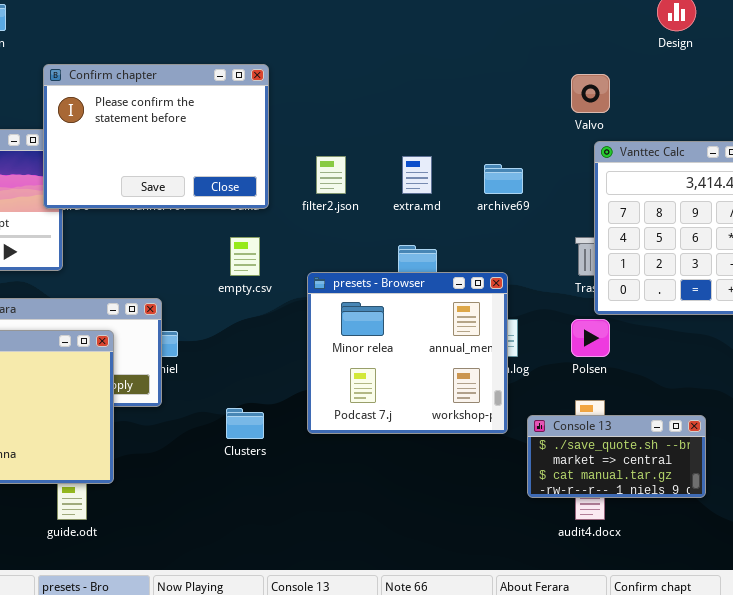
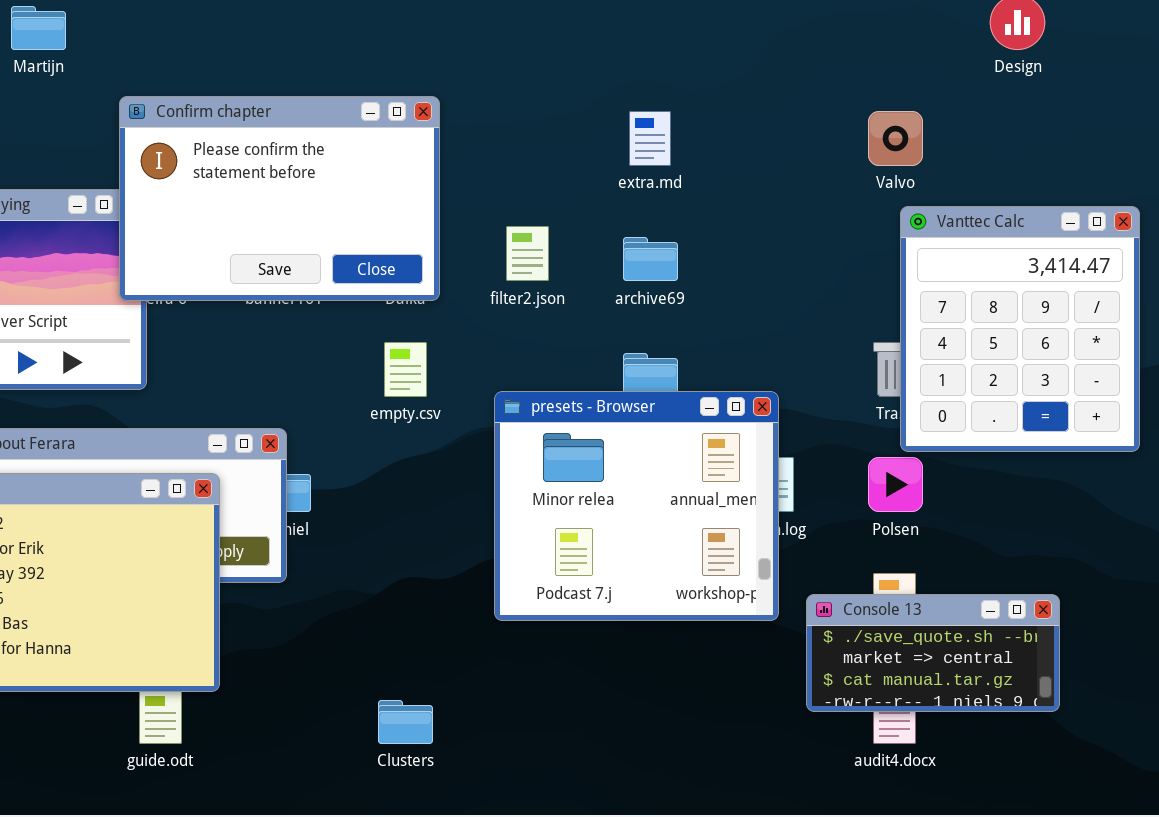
extra.md: [402,156,432,194] -> [629,111,671,166], moved
archive69: [484,164,523,194] -> [623,237,678,281], moved
Clusters: [226,408,264,439] -> [378,700,433,744], moved

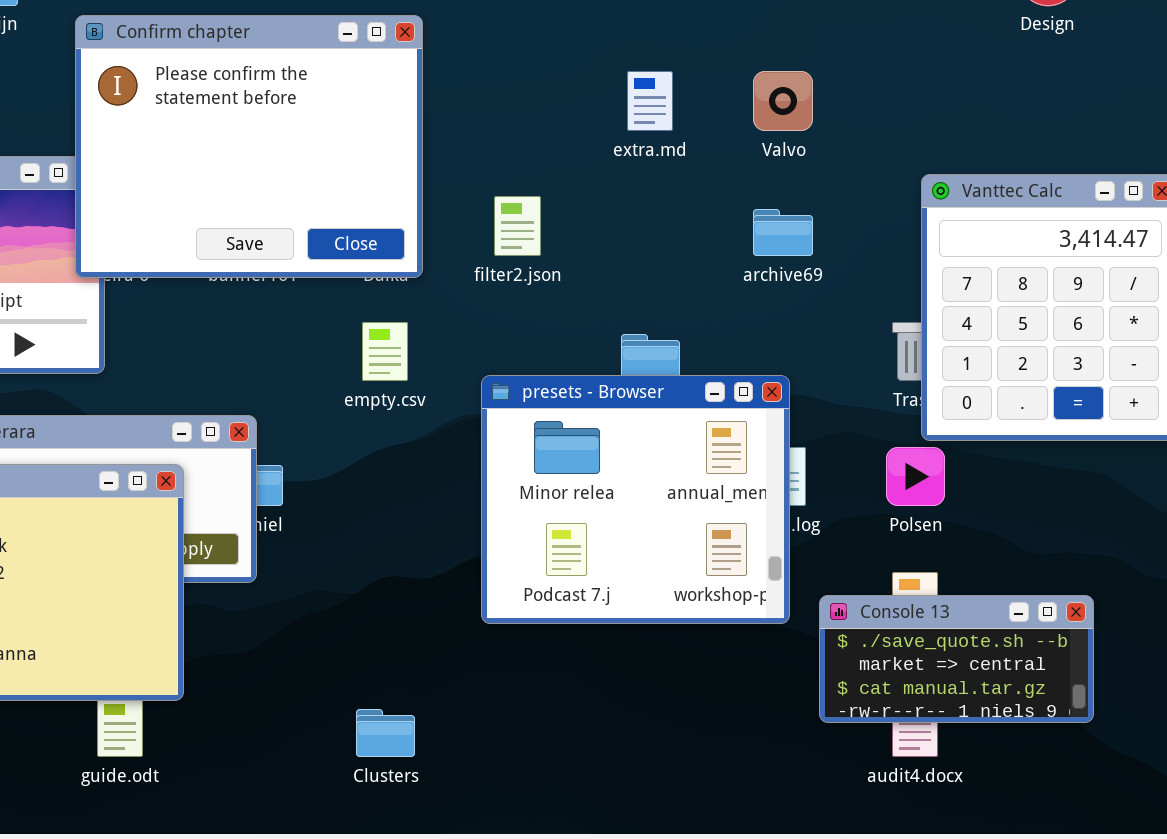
Confirm chapter: [119,96,440,301] -> [75,15,423,278], resized
Valvo: [868,111,923,166] -> [753,71,813,131], moved
archive69: [623,237,678,281] -> [753,209,813,256], moved

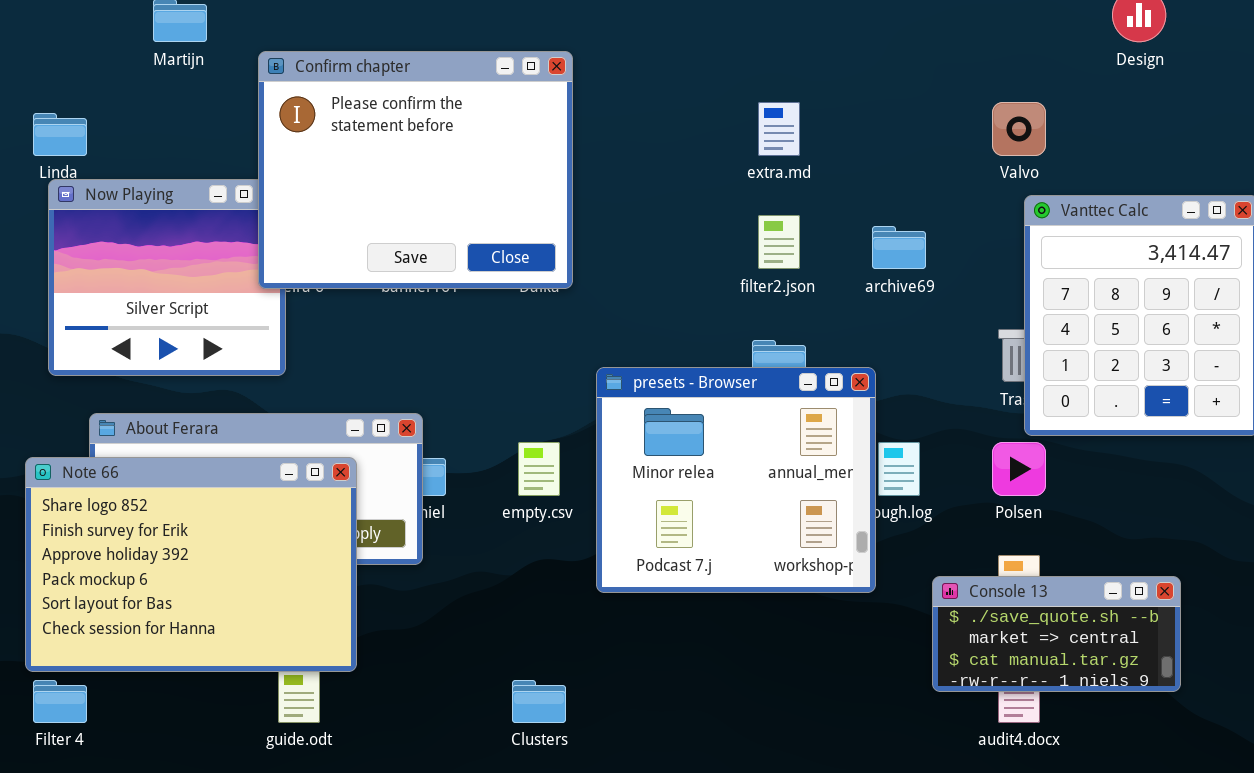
Valvo: [753,71,813,131] -> [992,102,1046,156], moved
filter2.json: [494,196,541,256] -> [758,215,800,269], moved
empty.csv: [362,322,408,381] -> [518,442,560,496], moved
presets - Browser: [481,375,790,624] -> [596,367,876,593], moved

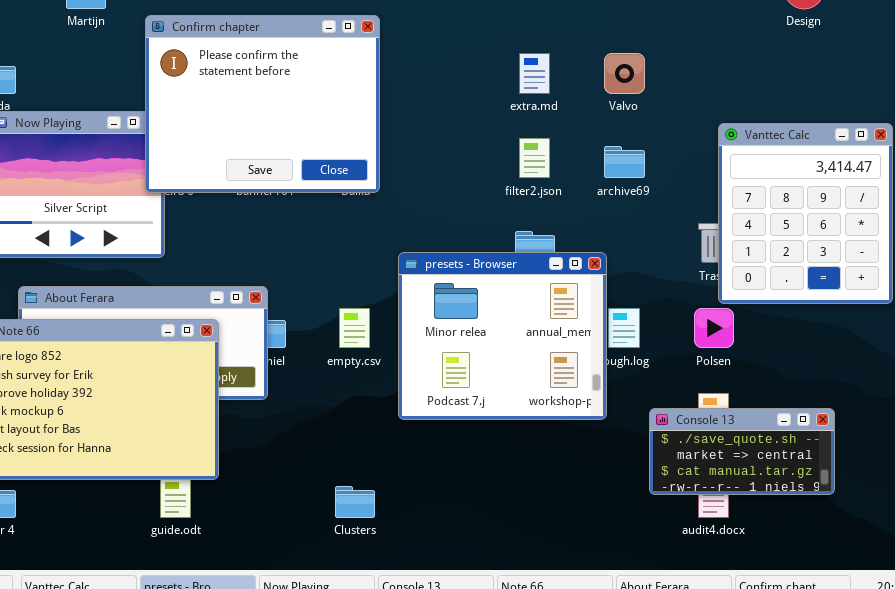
Valvo: [992,102,1046,156] -> [604,53,645,94], moved

